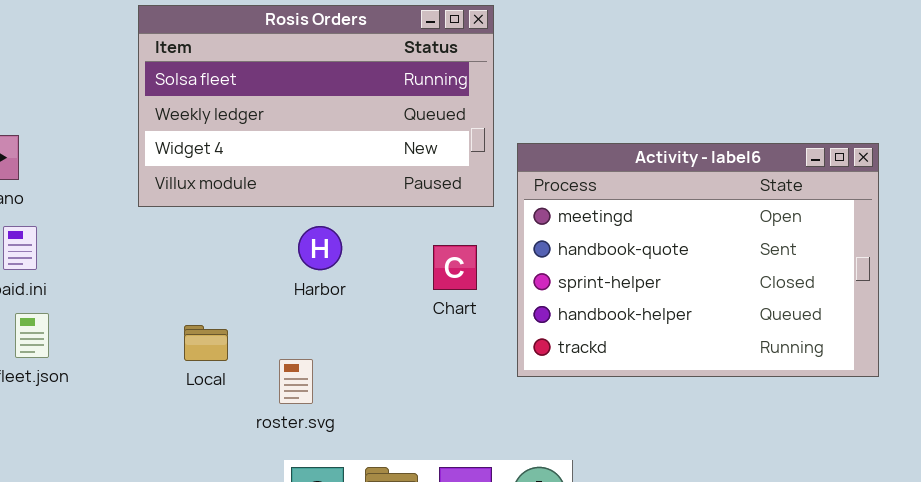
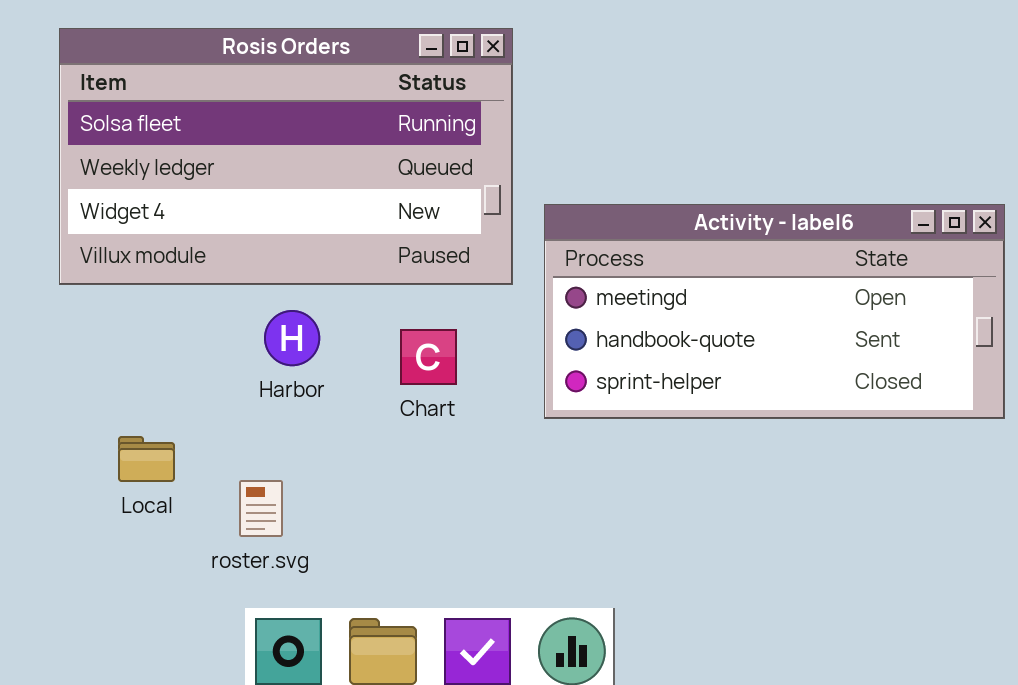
Activity - label6: [517,143,879,377] -> [544,204,1005,419], resized
Chart: [433,245,477,290] -> [400,329,457,385], moved

